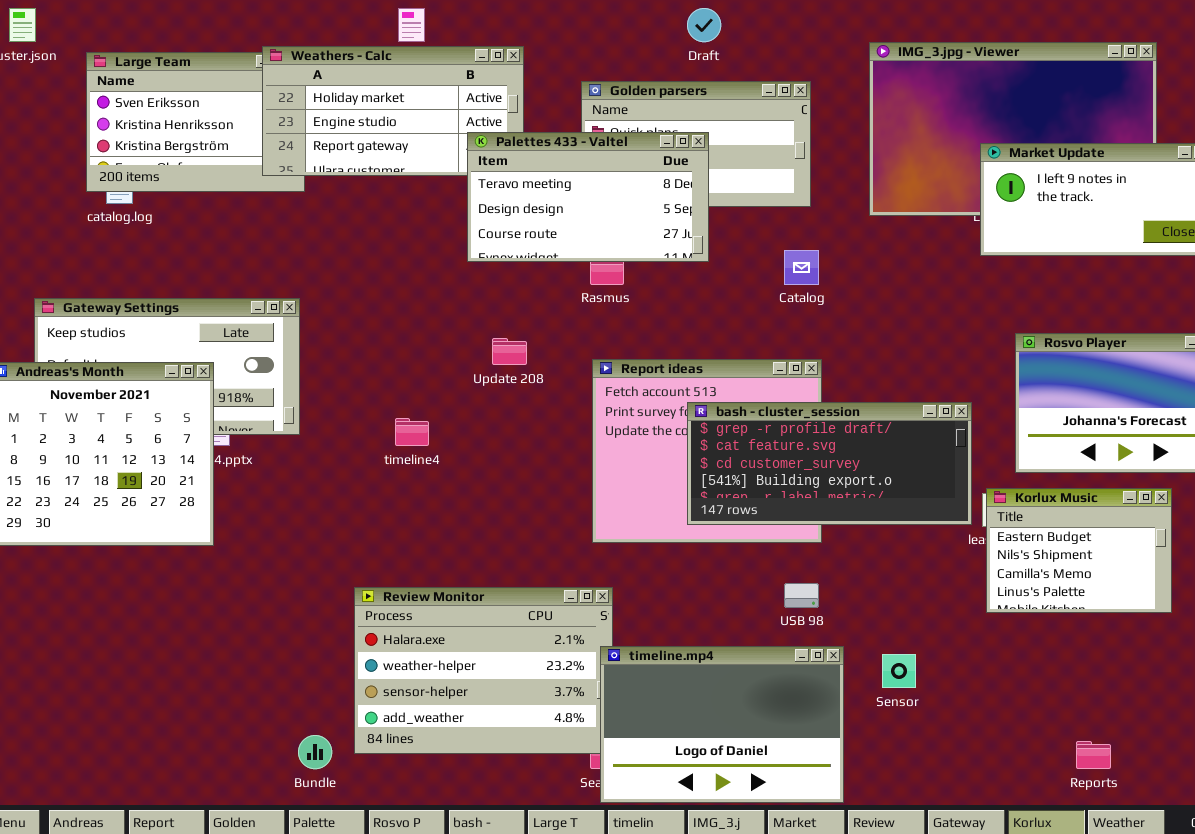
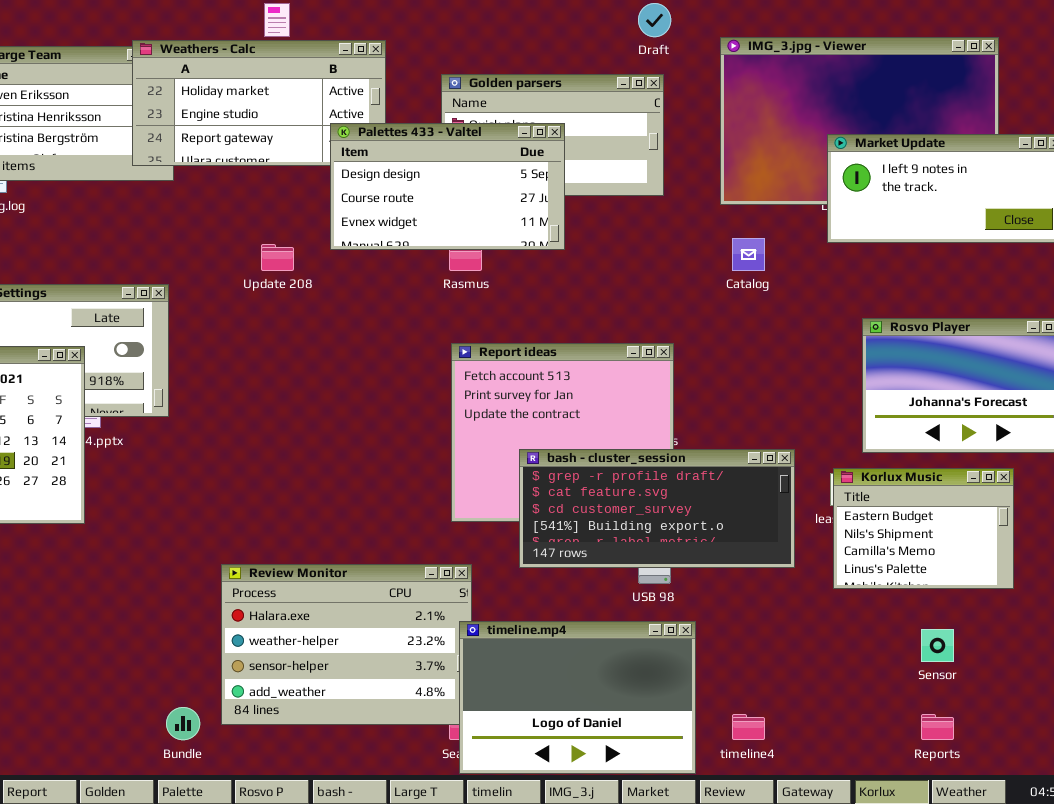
Draft: [687,8,721,42] -> [638,3,671,37], moved
Palettes 433 - Valtel: [467,132,709,262] -> [330,123,565,250], scrolled down 1 row
Catalog: [784,250,819,285] -> [732,238,765,271], moved
Update 208: [492,338,527,365] -> [261,244,294,271], moved
bash - cluster_session: [687,402,972,525] -> [519,449,795,568], moved
timeline4: [395,418,429,446] -> [732,714,765,740], moved
Sensor: [882,654,916,688] -> [921,629,954,662], moved

